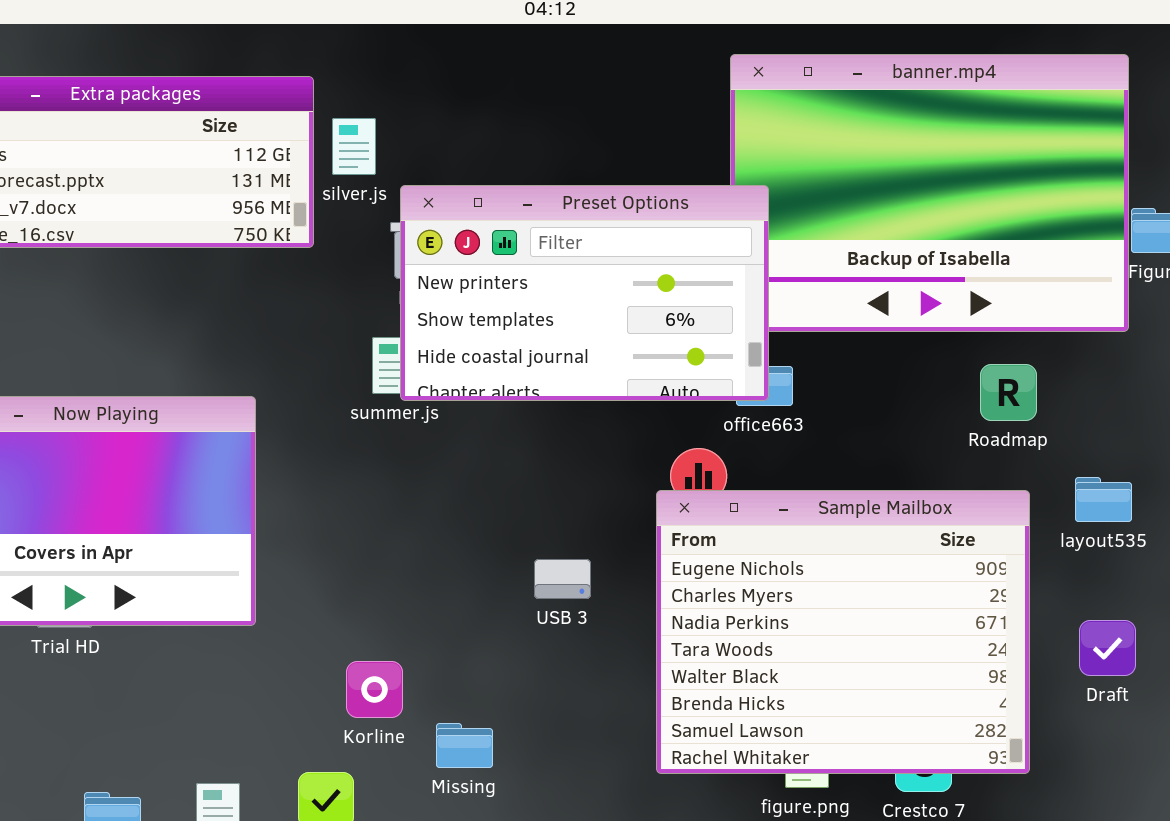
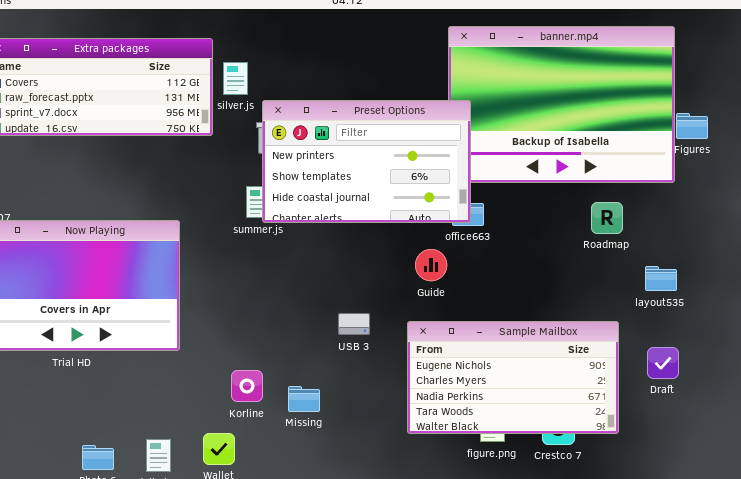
Sample Mailbox: [656,490,1030,774] -> [407,321,619,434], resized
Missing: [436,723,493,768] -> [288,386,320,412], moved

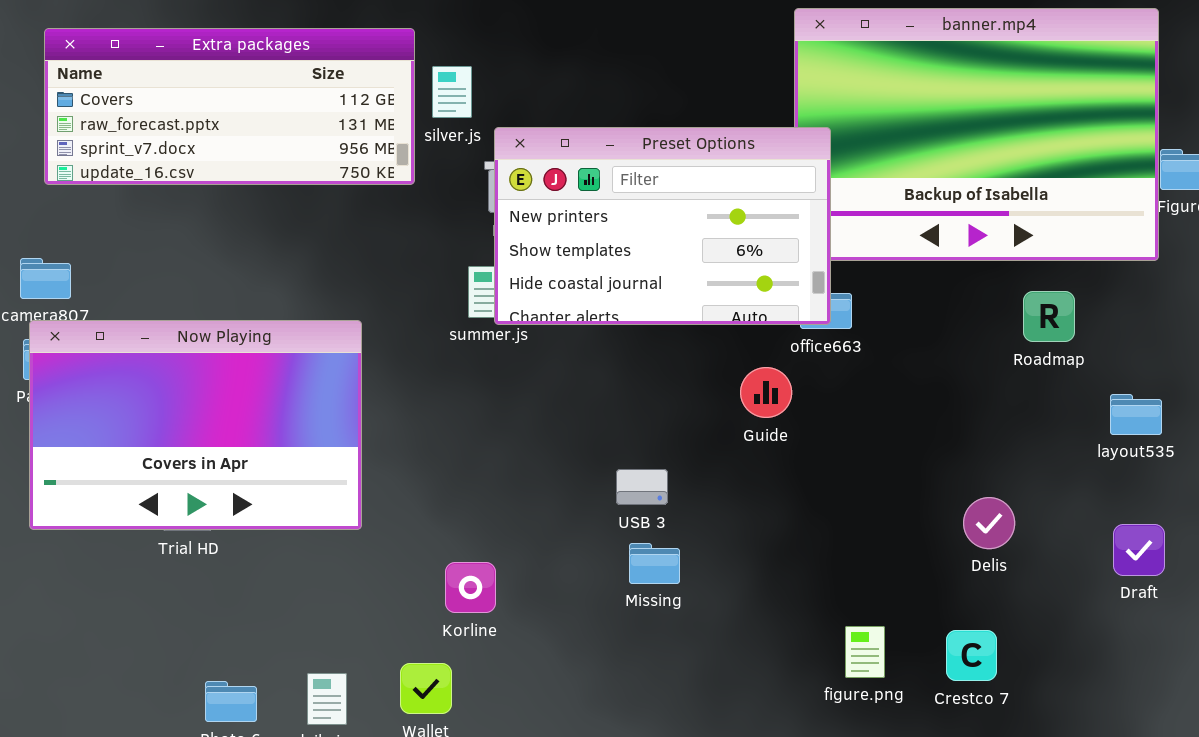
Sample Mailbox: [407,321,619,434] -> none, closed
Missing: [288,386,320,412] -> [629,543,680,584], moved

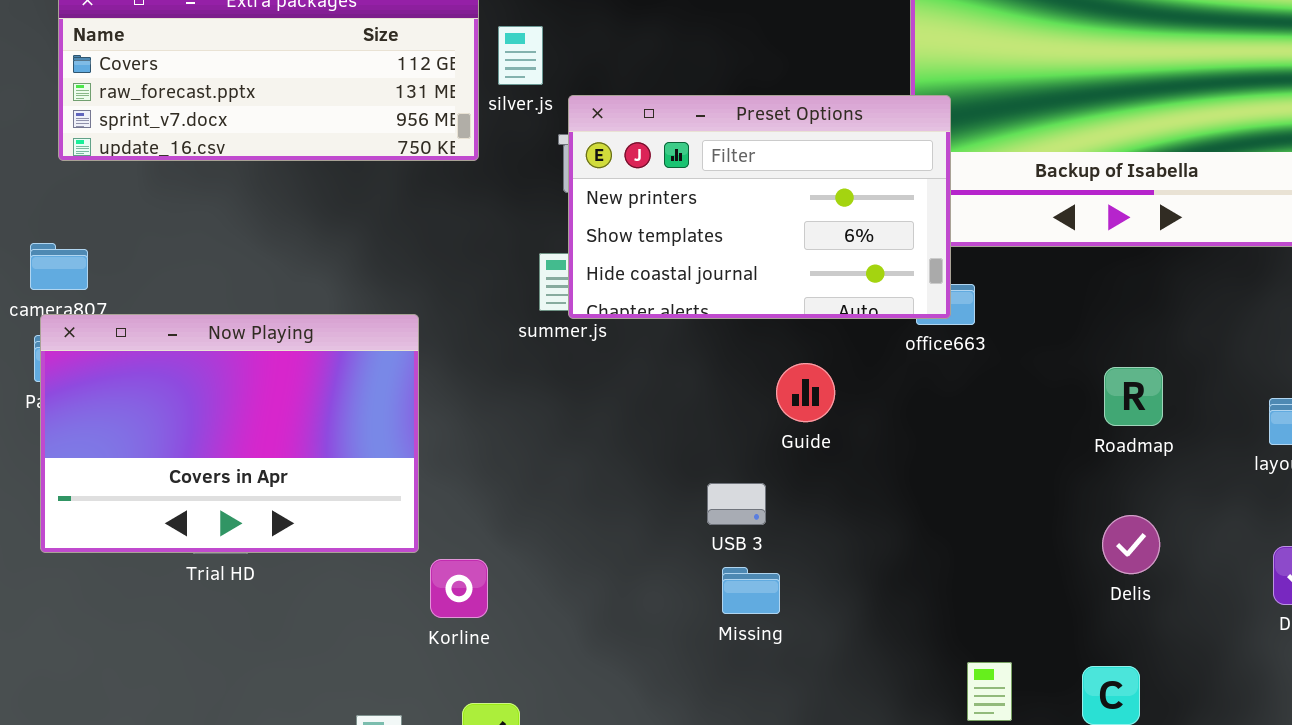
Roadmap: [1023,291,1075,342] -> [1104,367,1163,426], moved
Guide: [740,367,792,418] -> [776,363,835,422], moved
Korline: [445,562,496,613] -> [430,559,488,618], moved

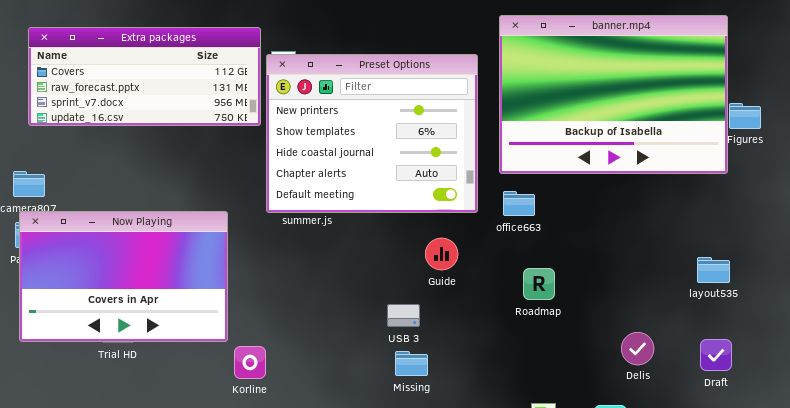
Preset Options: [568,95,951,319] -> [266,54,478,213], moved, resized
Roadmap: [1104,367,1163,426] -> [523,268,555,300], moved
Delis: [1102,515,1160,574] -> [621,332,654,365], moved

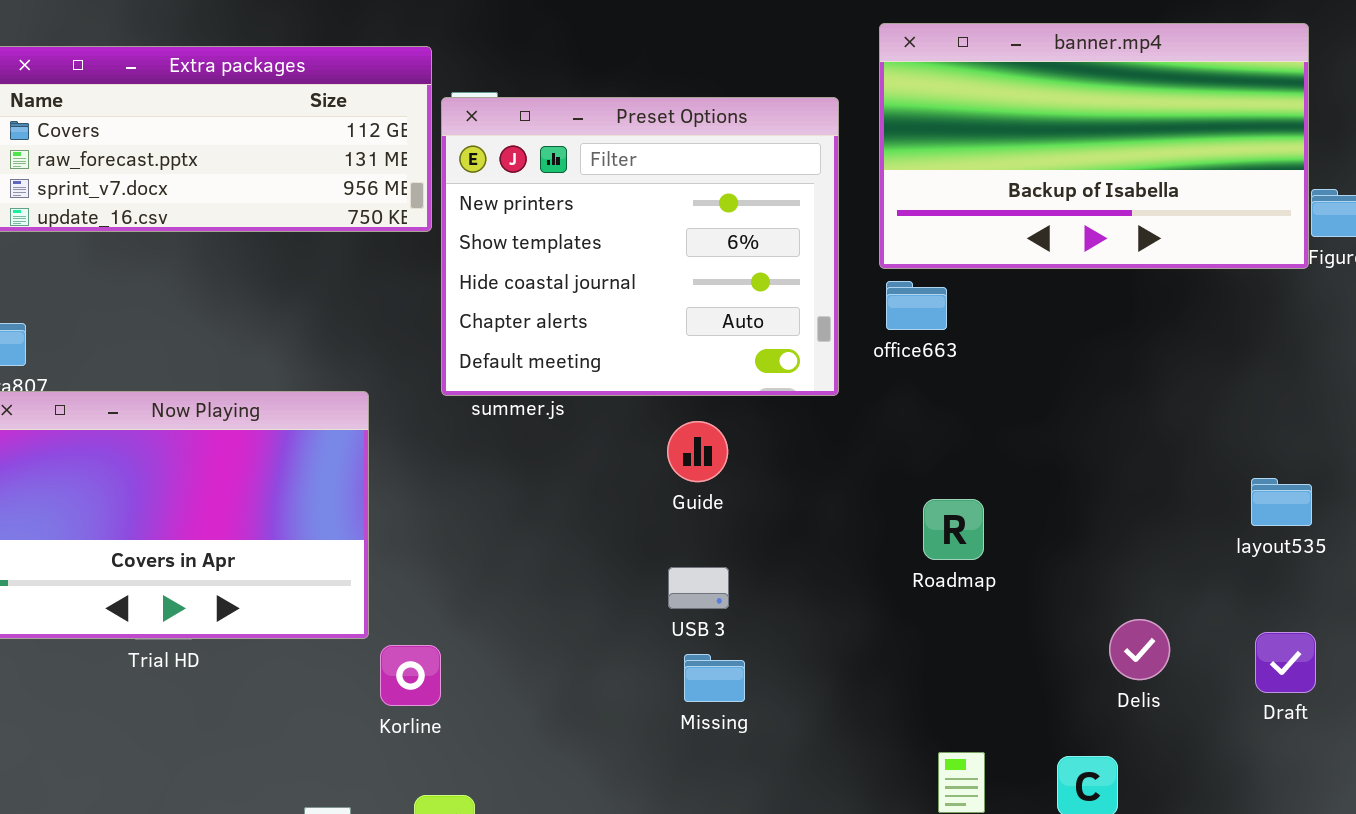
banner.mp4: [499,15,728,174] -> [879,23,1309,269], resized
office663: [503,191,535,216] -> [886,281,947,330], moved
Guide: [425,238,458,270] -> [667,421,728,482], moved

